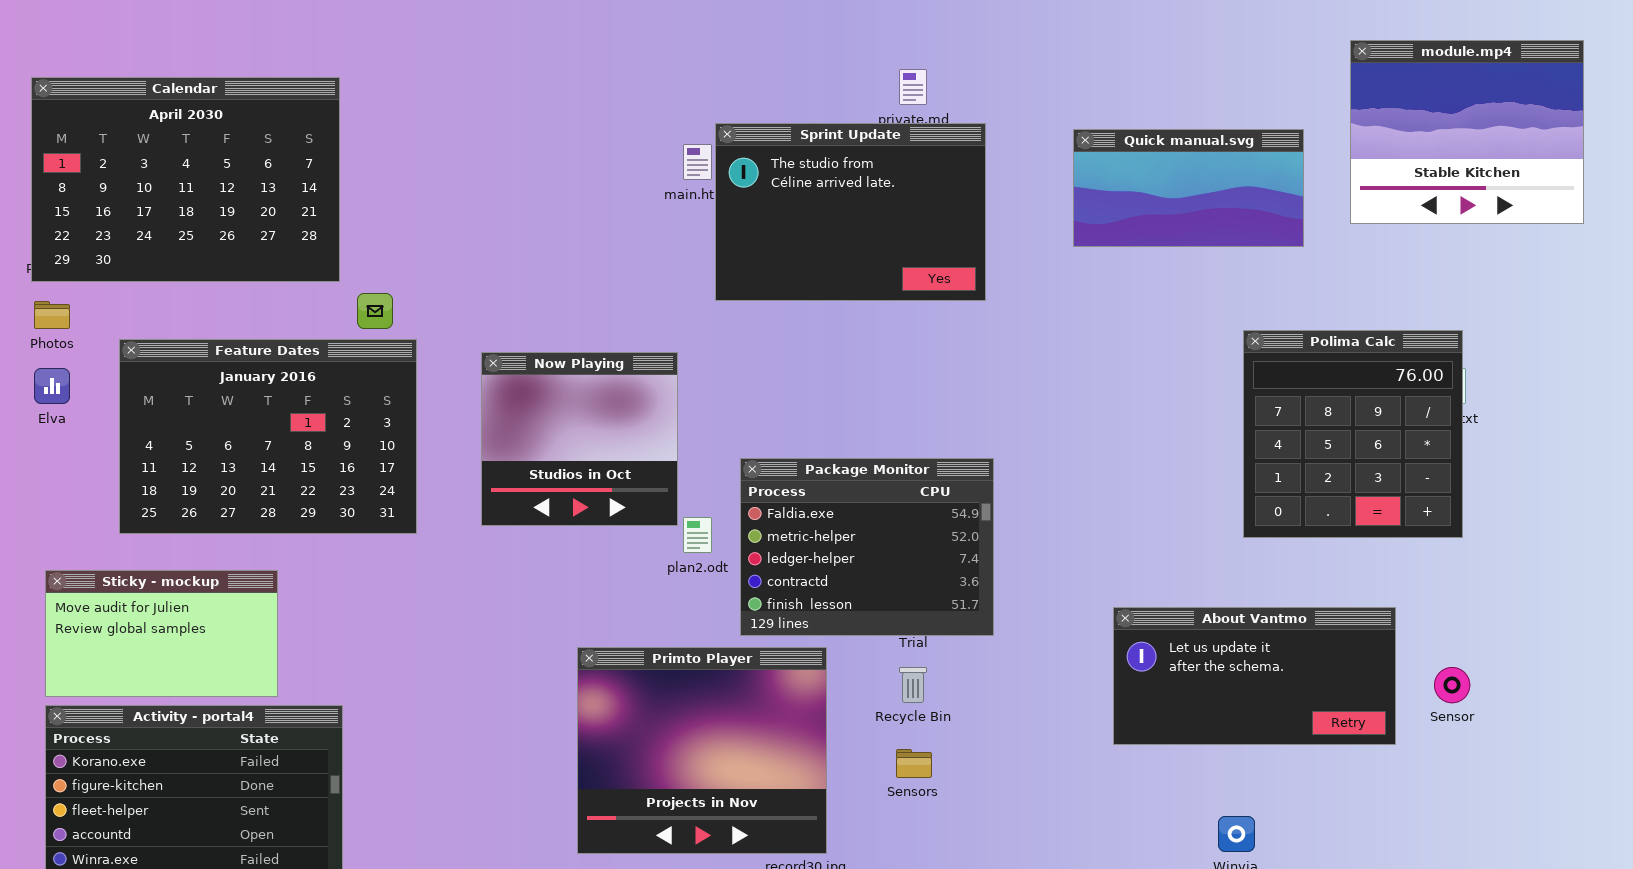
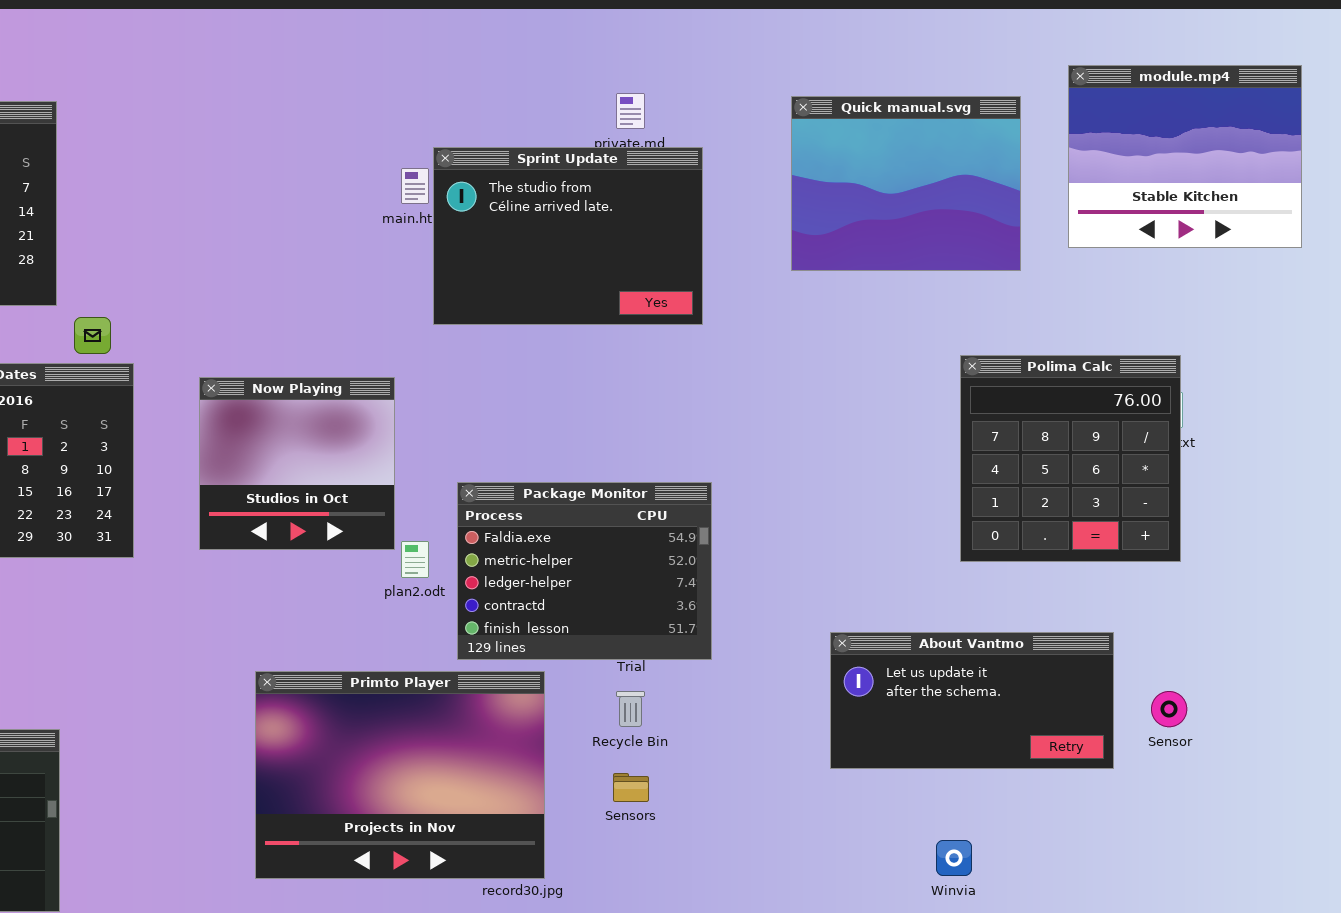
Quick manual.svg: [1073,129,1304,247] -> [791,96,1021,271], resized
Primto Player: [577,647,827,854] -> [255,671,545,879], resized

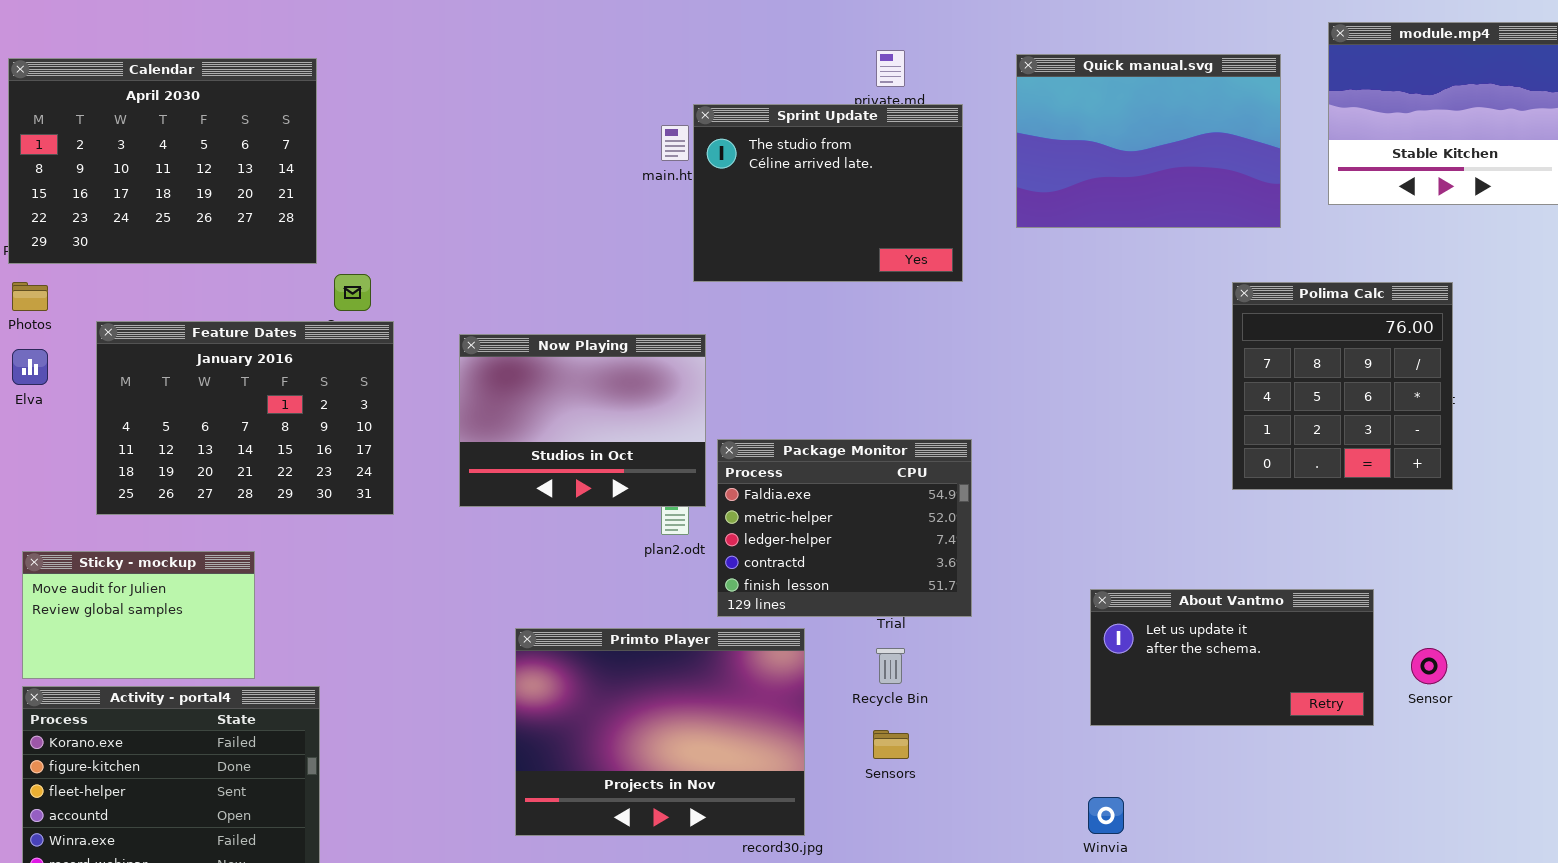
Quick manual.svg: [791,96,1021,271] -> [1016,54,1281,228], resized
Polima Calc: [960,355,1181,562] -> [1232,282,1453,490], moved
Now Playing: [199,377,395,550] -> [459,334,706,507], resized
Winvia: [936,840,972,876] -> [1088,797,1124,834], moved

